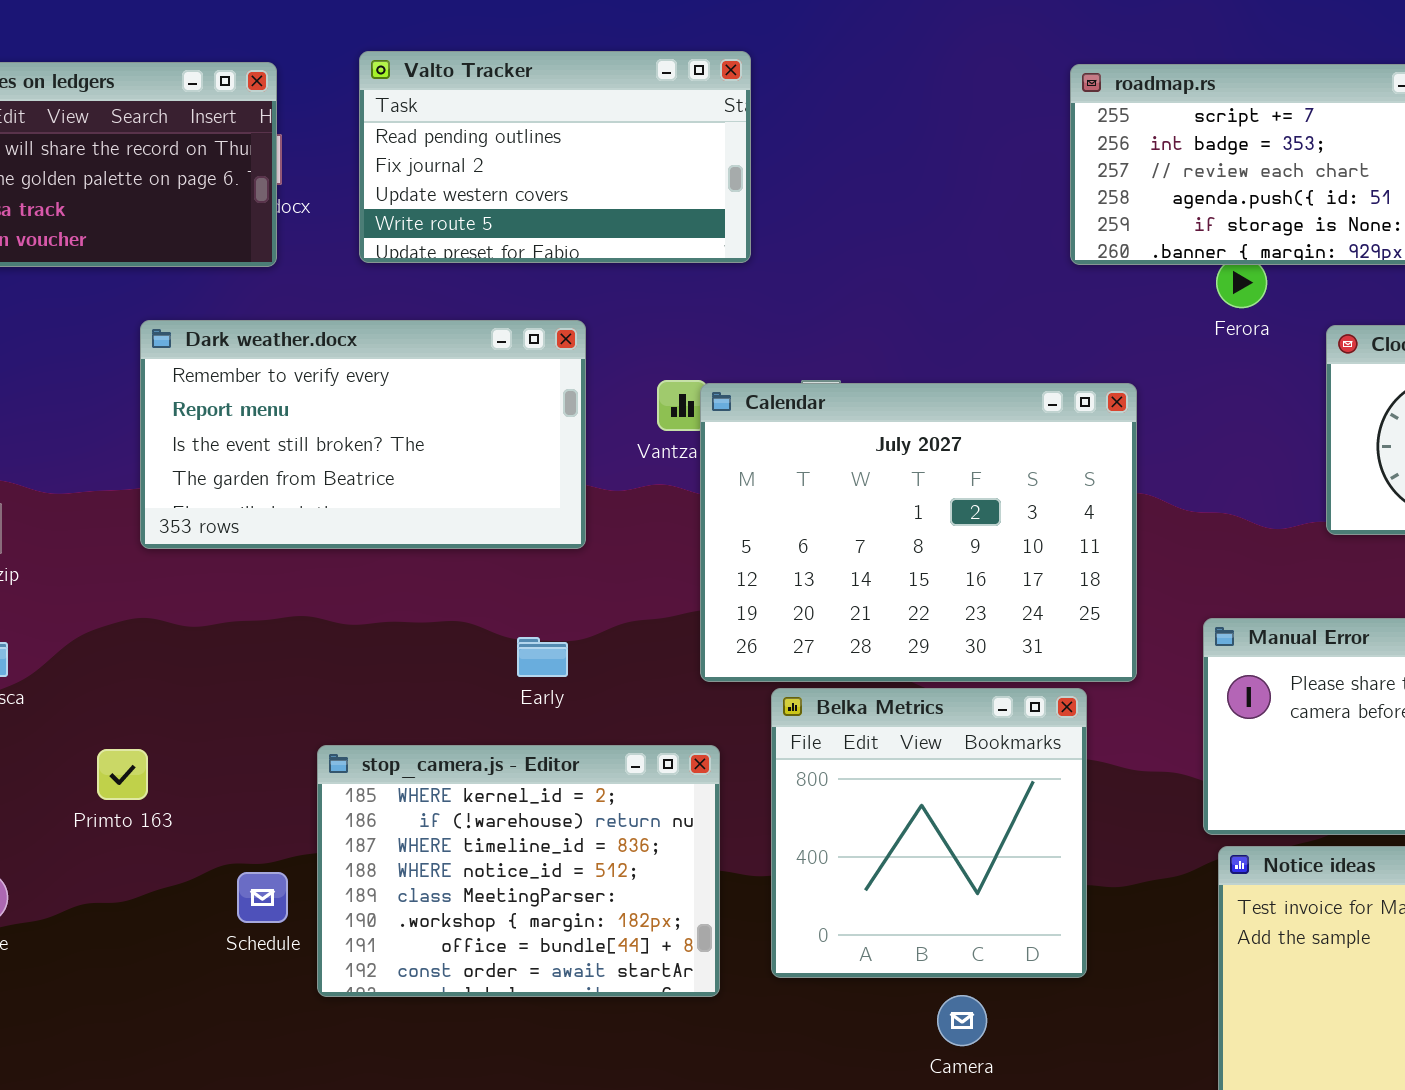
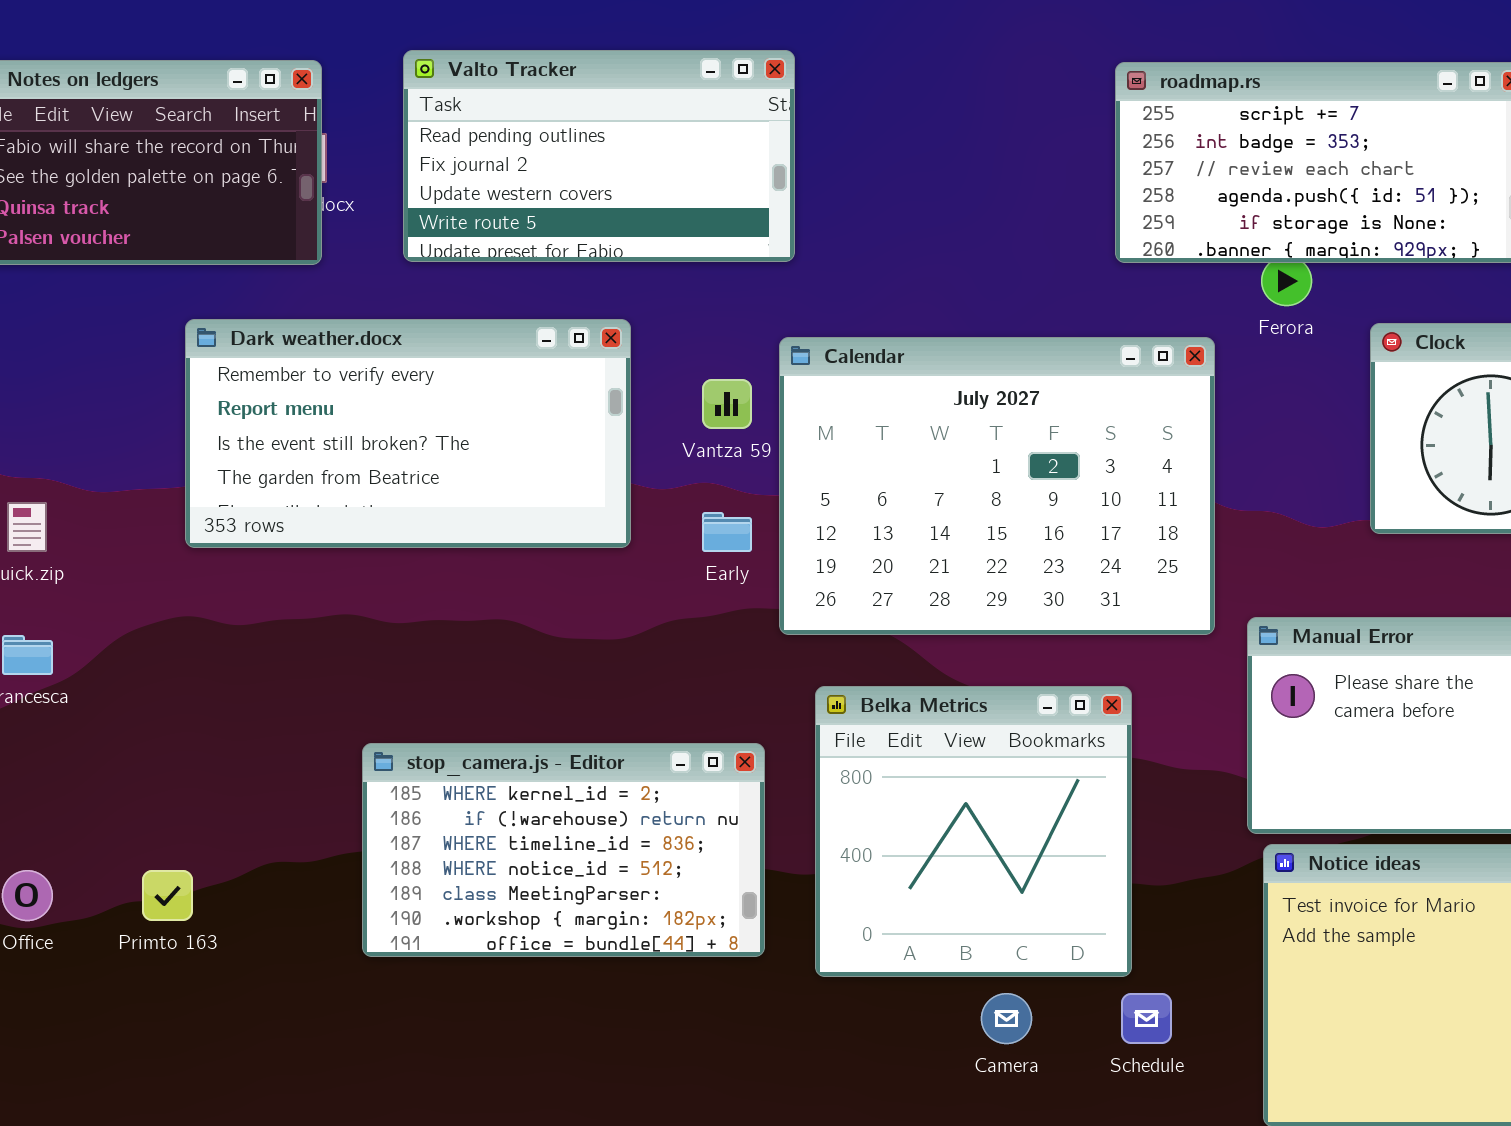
Calendar: [700,383,1137,682] -> [779,337,1215,635], moved
Early: [517,637,568,677] -> [702,512,752,552], moved
stop_camera.js - Editor: [317,745,720,997] -> [362,743,765,957], resized
Primto 163: [97,749,148,800] -> [142,870,193,921], moved
Schedule: [237,872,288,923] -> [1121,993,1172,1044], moved

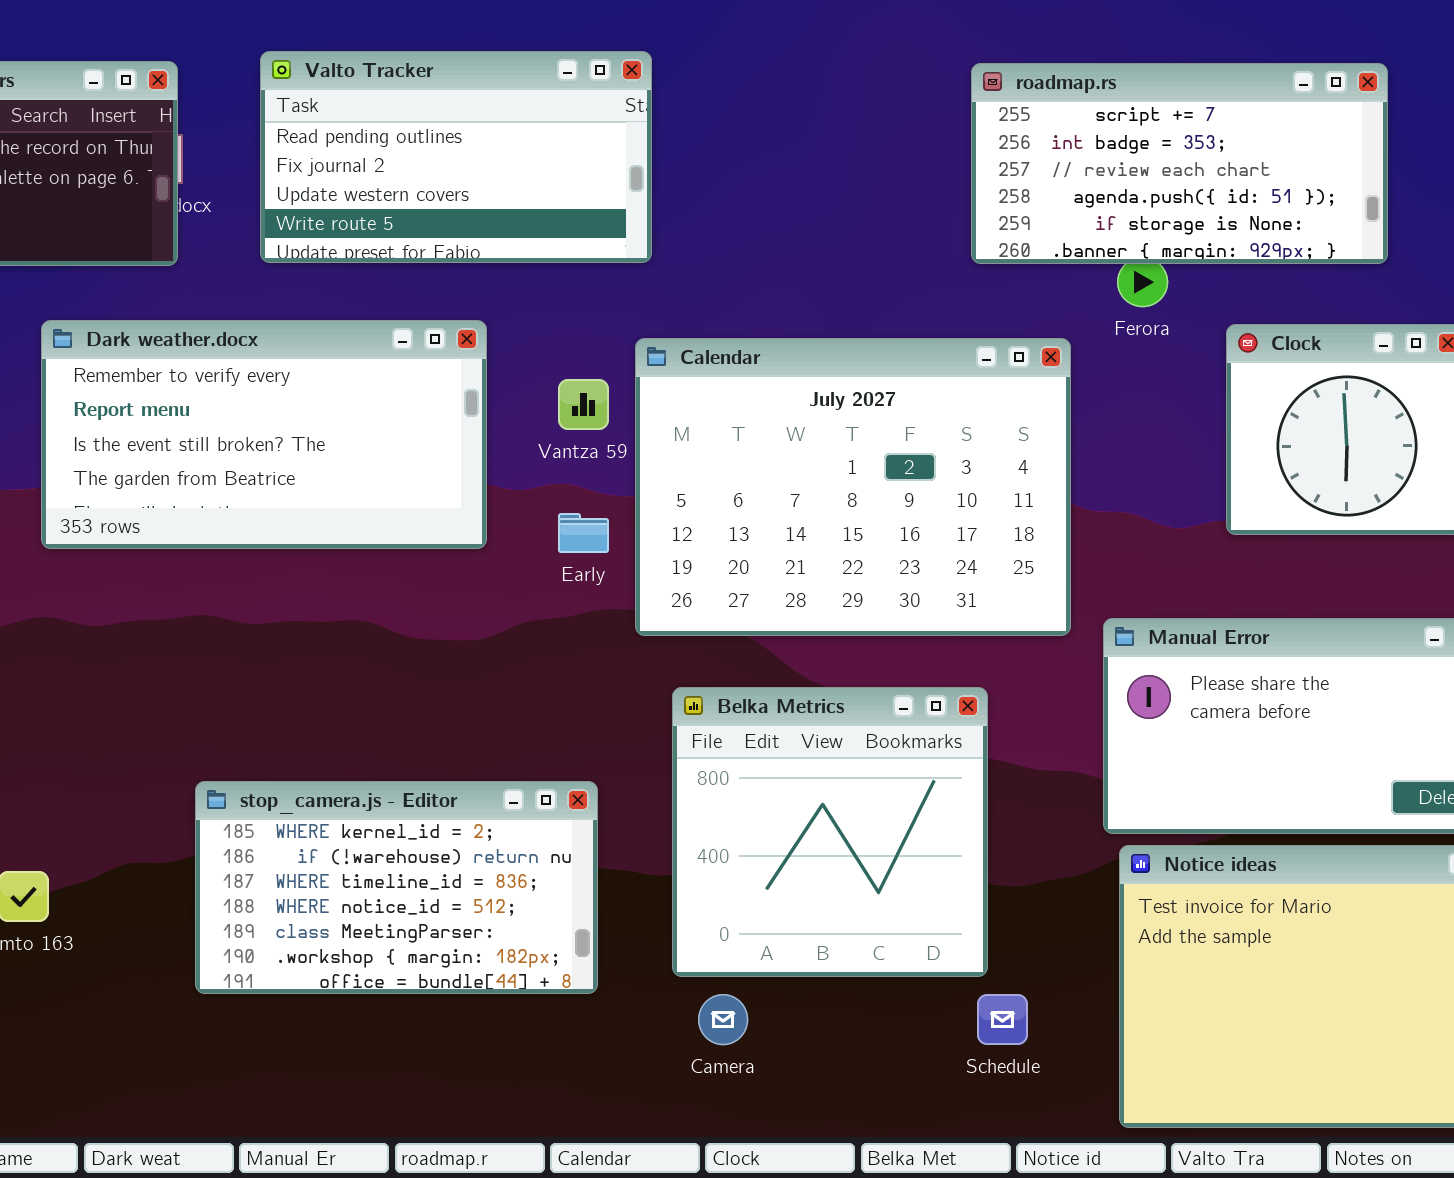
stop_camera.js - Editor: [362,743,765,957] -> [195,781,598,994], moved
Camera: [981,993,1032,1044] -> [698,994,748,1045], moved

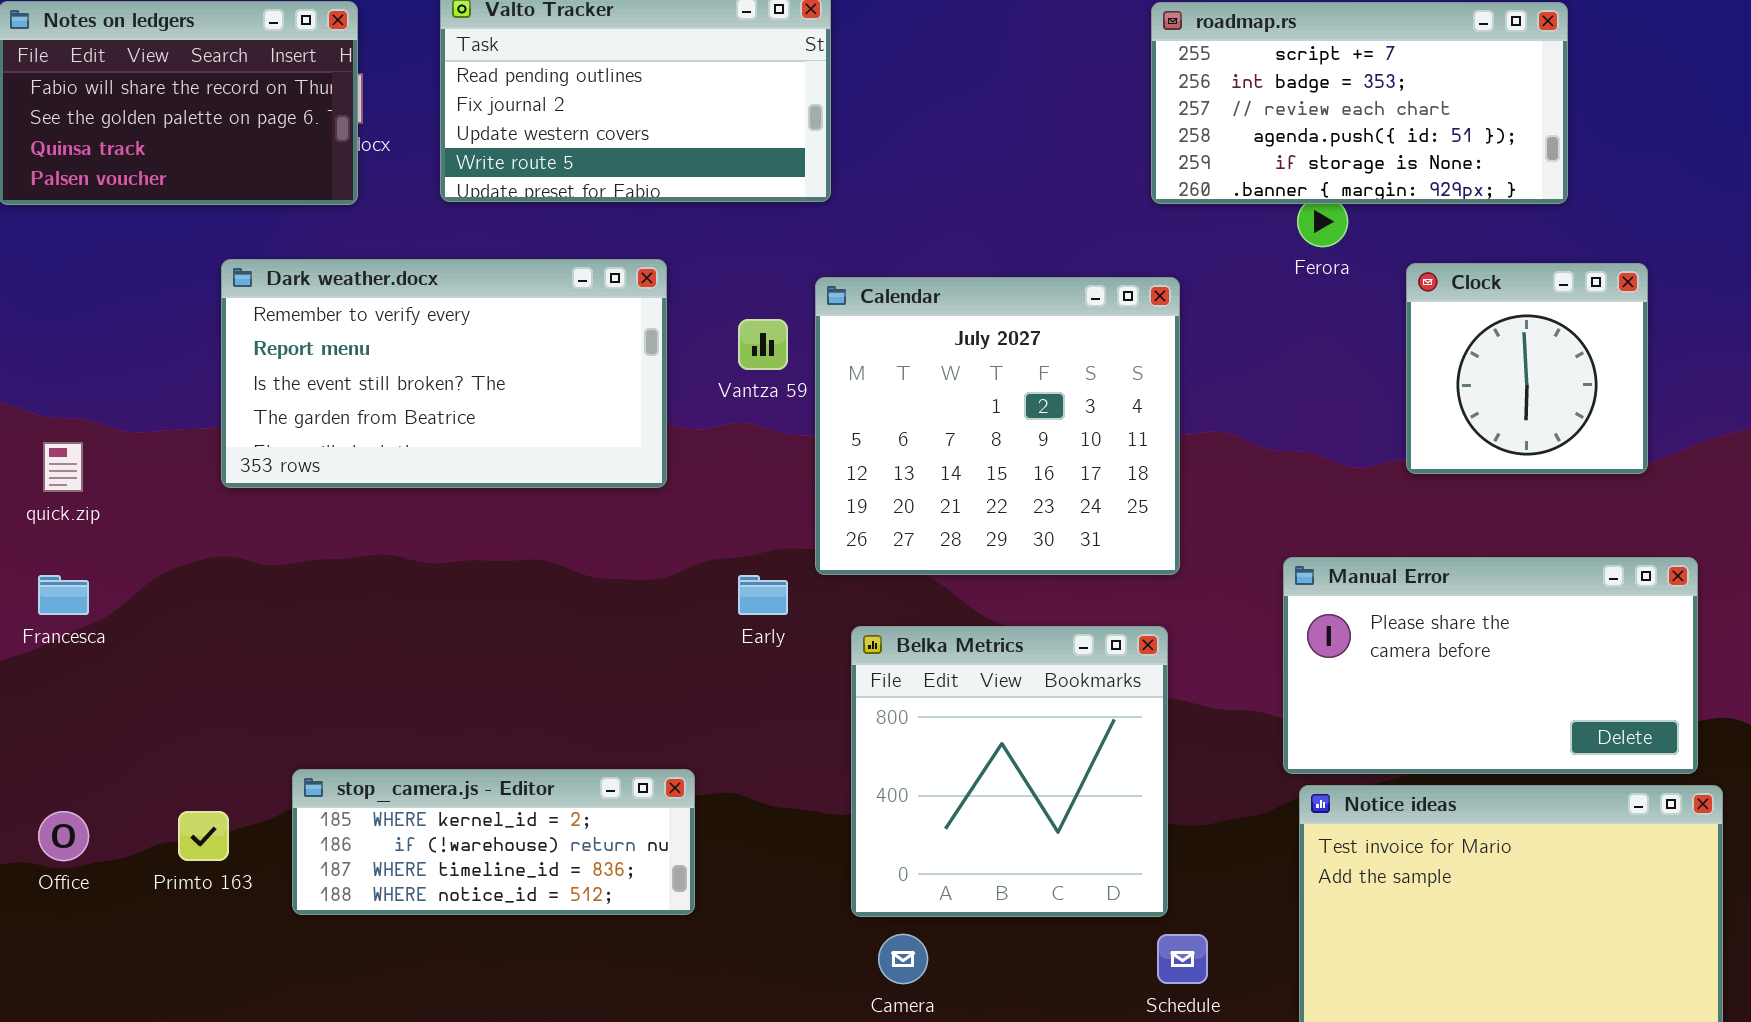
Calendar: [635,338,1071,636] -> [815,277,1180,575], resized
Early: [558,513,609,553] -> [738,575,788,615], moved
stop_camera.js - Editor: [195,781,598,994] -> [292,769,695,915], moved, resized

